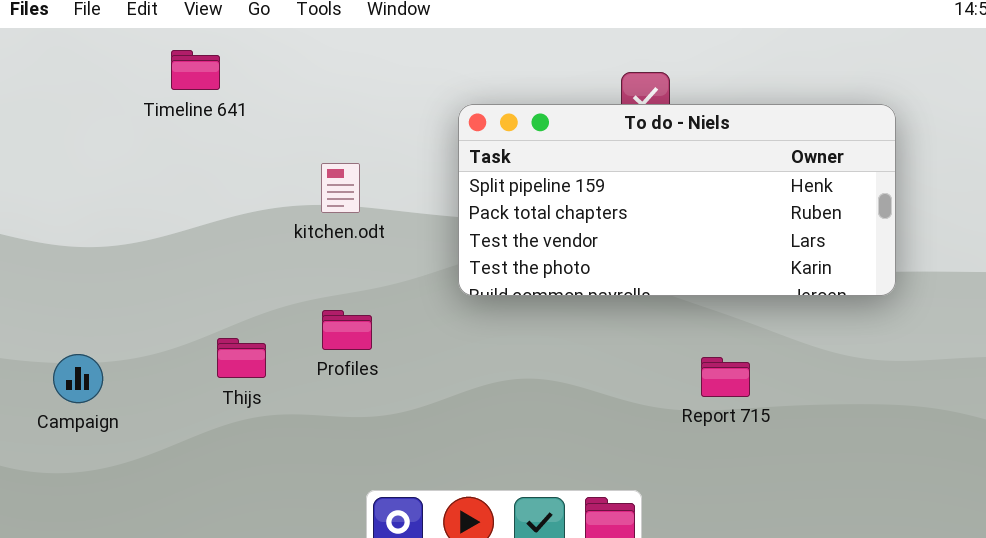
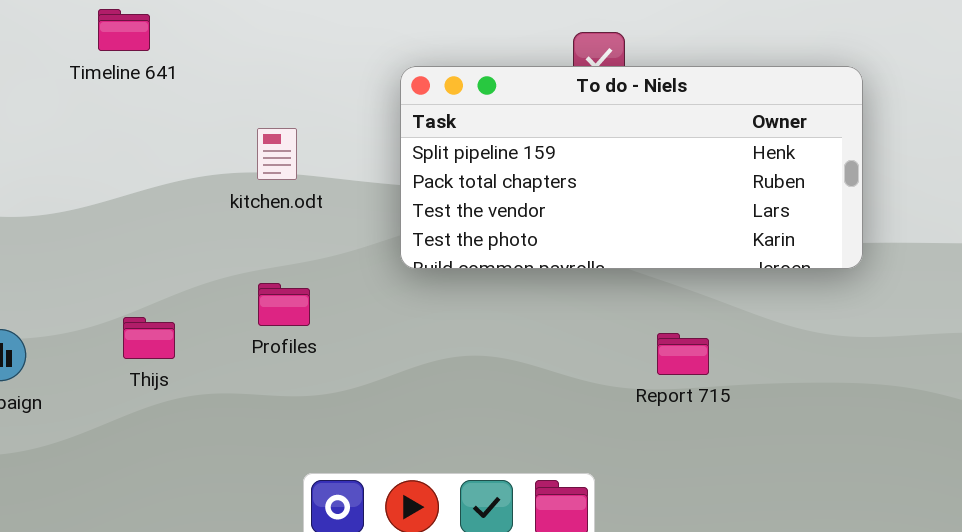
Thijs: [217,338,266,378] -> [123,317,175,359], moved

